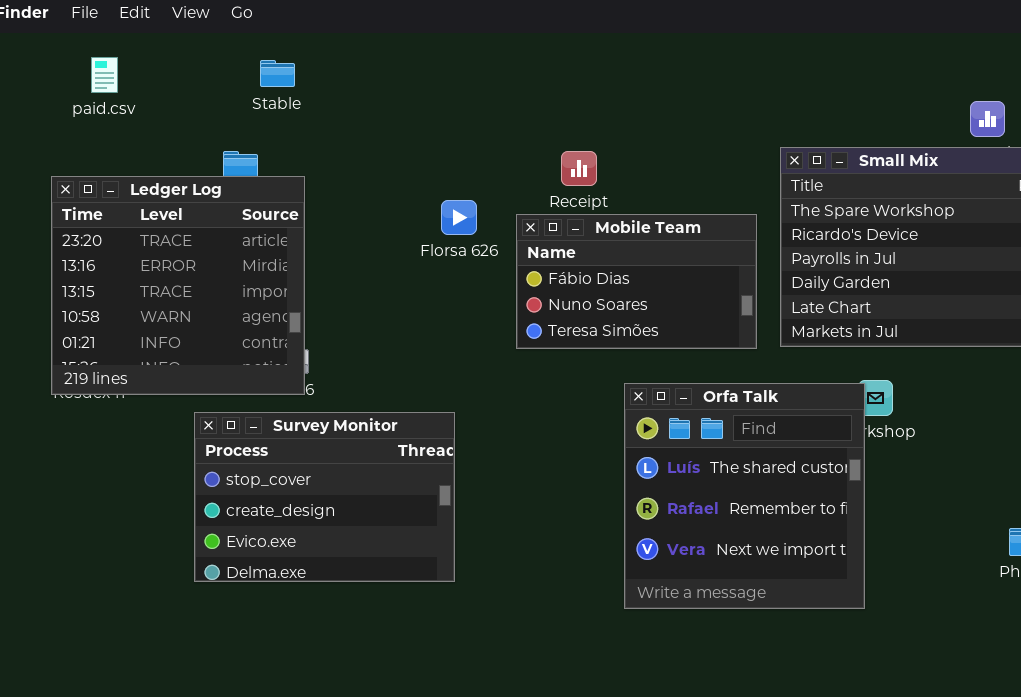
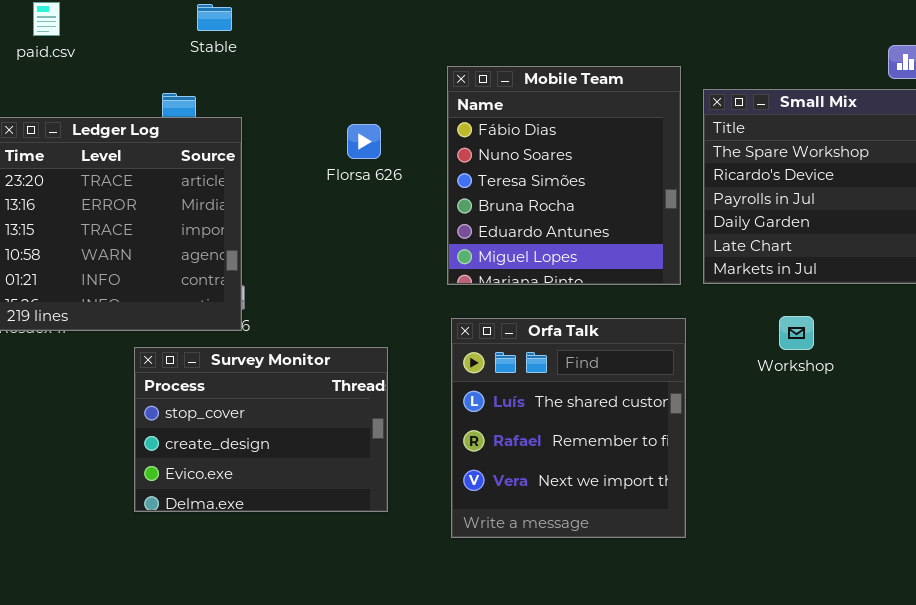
Florsa 626: [441,200,477,235] -> [347,124,381,159], moved
Mobile Team: [516,214,757,349] -> [447,66,681,285], resized
Orfa Talk: [624,383,865,609] -> [451,318,686,538], moved

